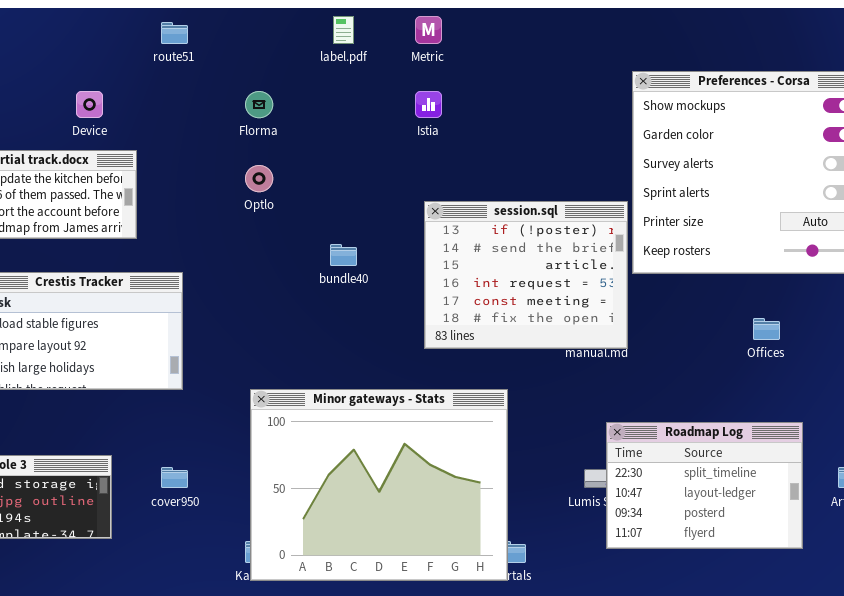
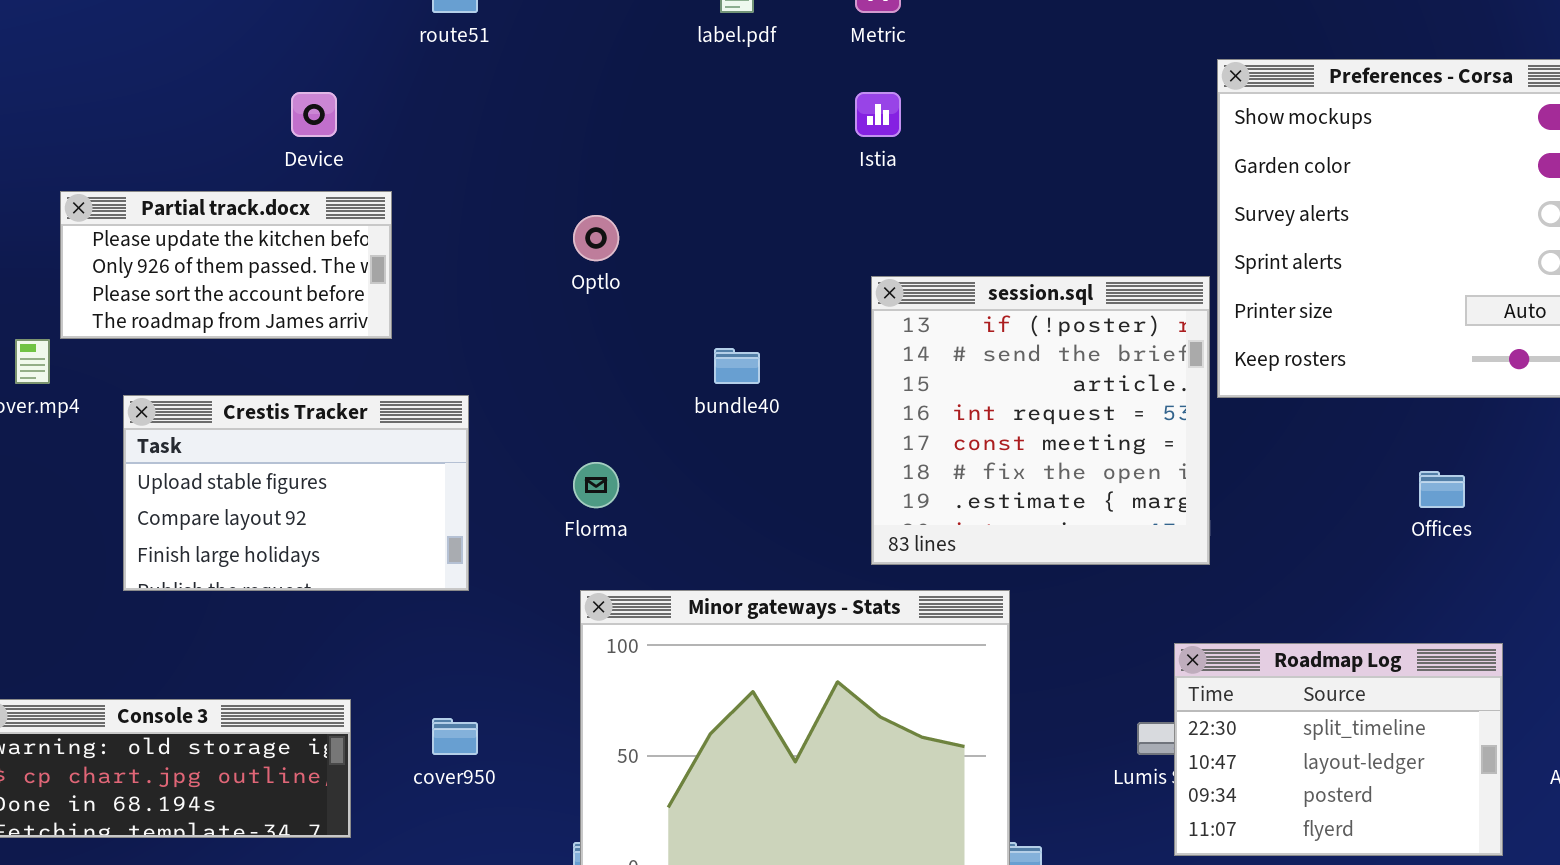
Florma: [245,91,273,118] -> [573,462,619,508], moved
session.sql: [424,201,628,349] -> [871,276,1210,565], resized

